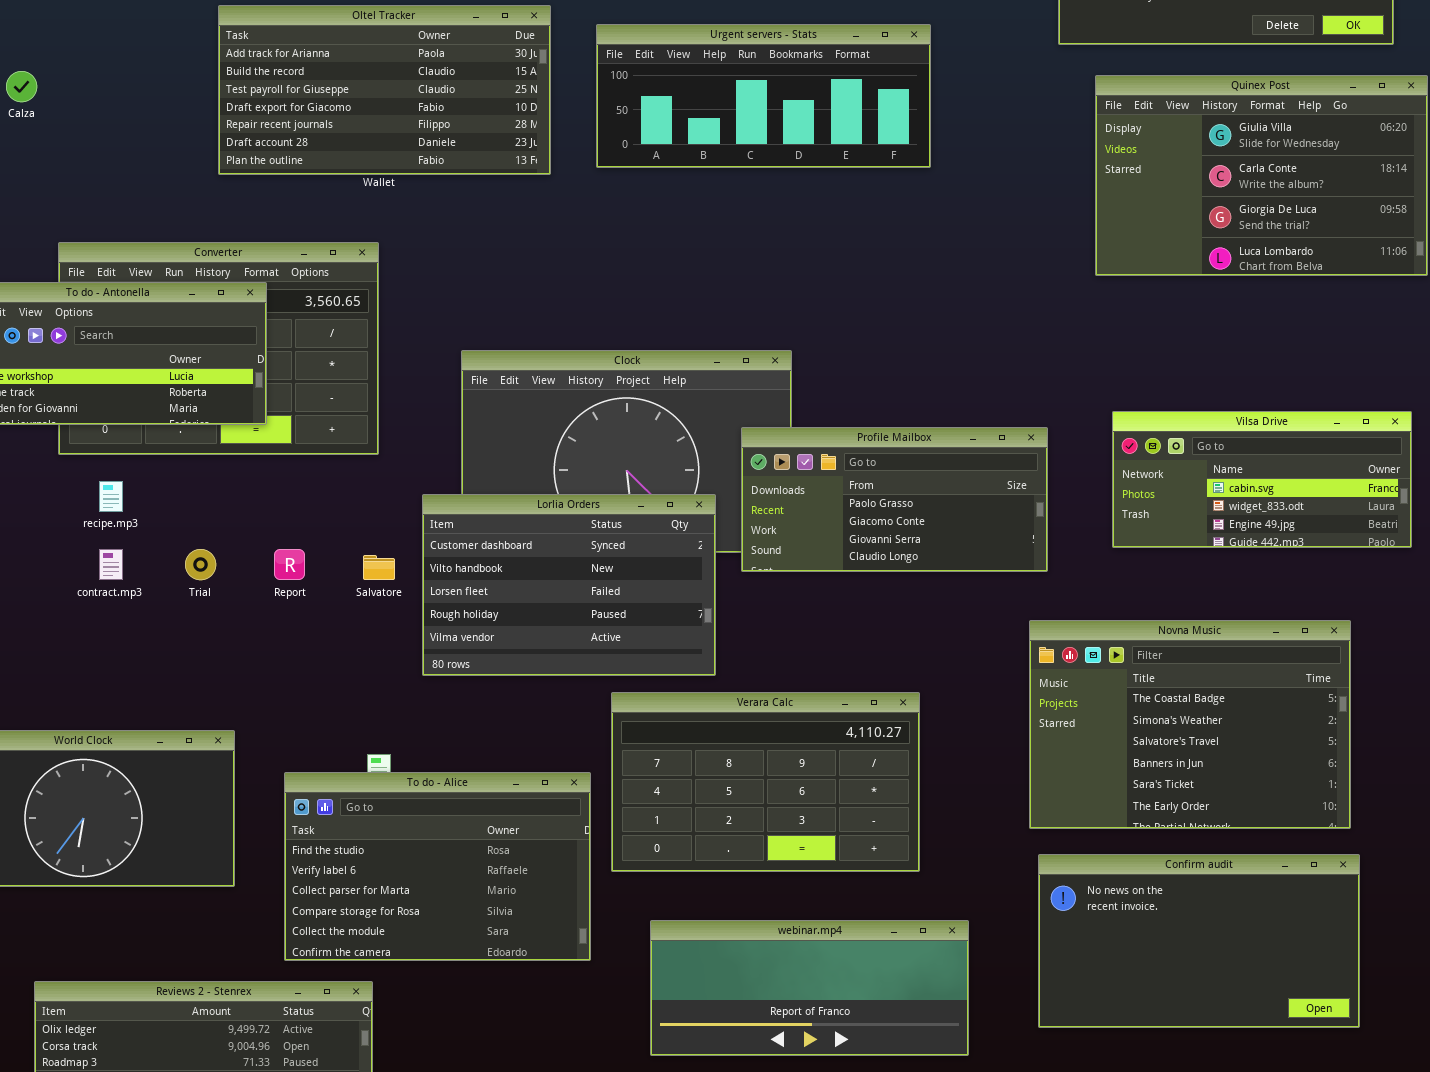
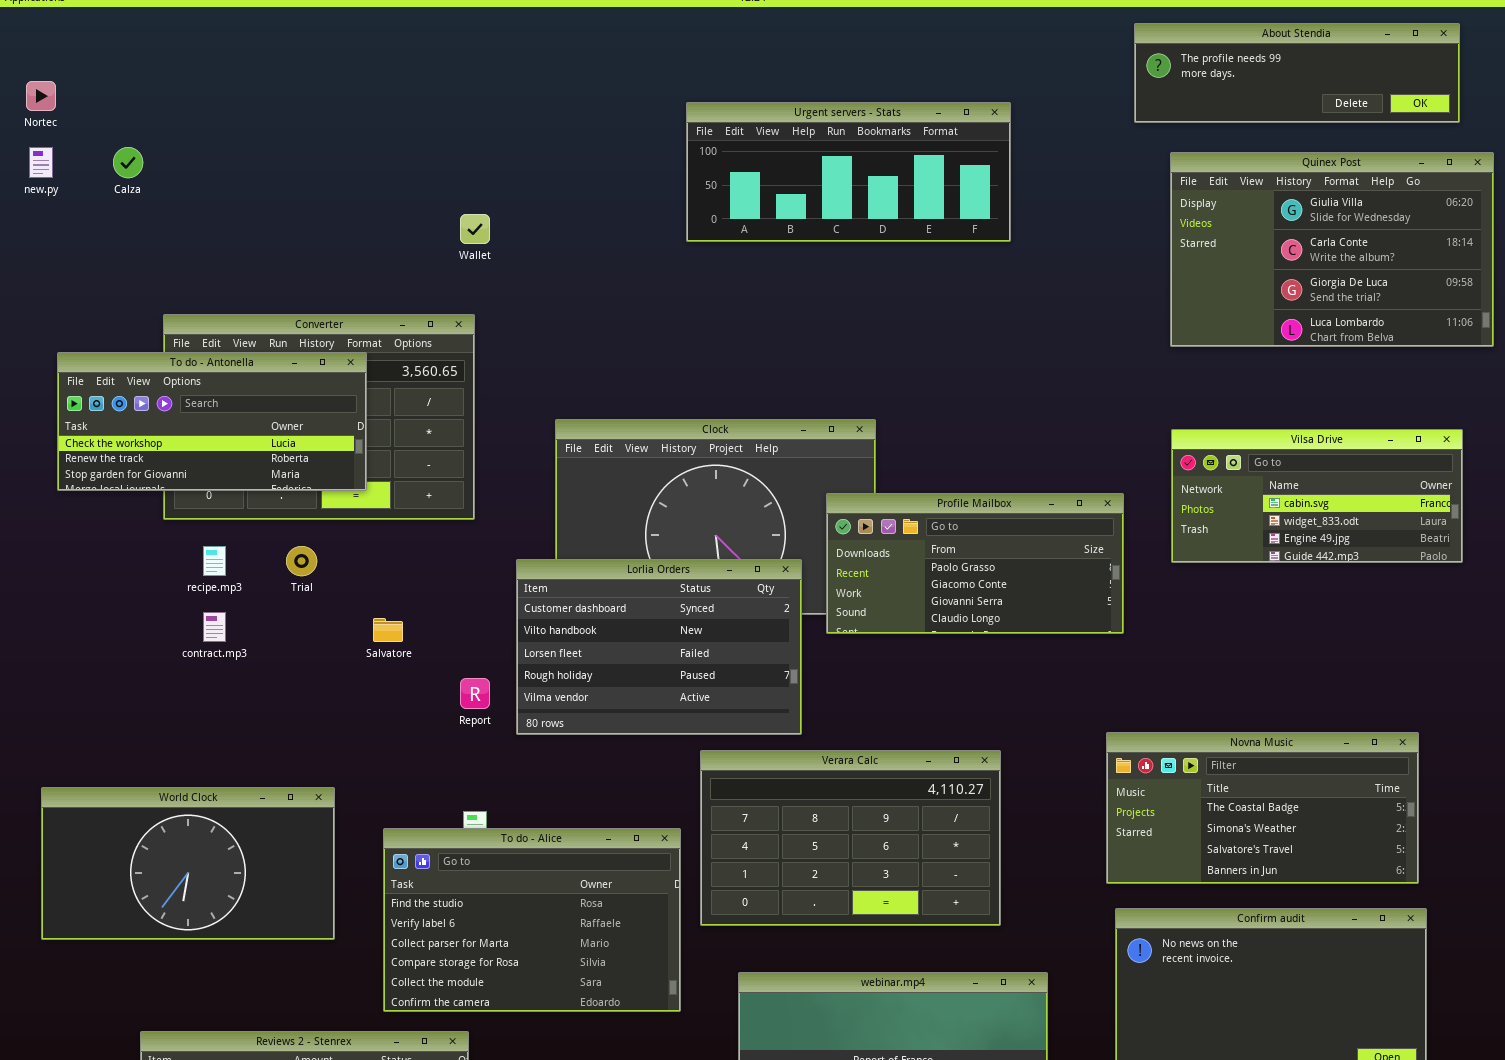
Oltel Tracker: [218,5,551,175] -> none, closed
Vilsa Drive: [1112,411,1412,548] -> [1171,429,1463,563], moved
Trial: [185,549,216,580] -> [286,546,317,576], moved
Report: [274,549,305,580] -> [460,678,490,709], moved
Salvatore: [363,555,395,580] -> [373,618,403,642], moved
Novna Music: [1029,620,1351,829] -> [1106,732,1419,884], resized

